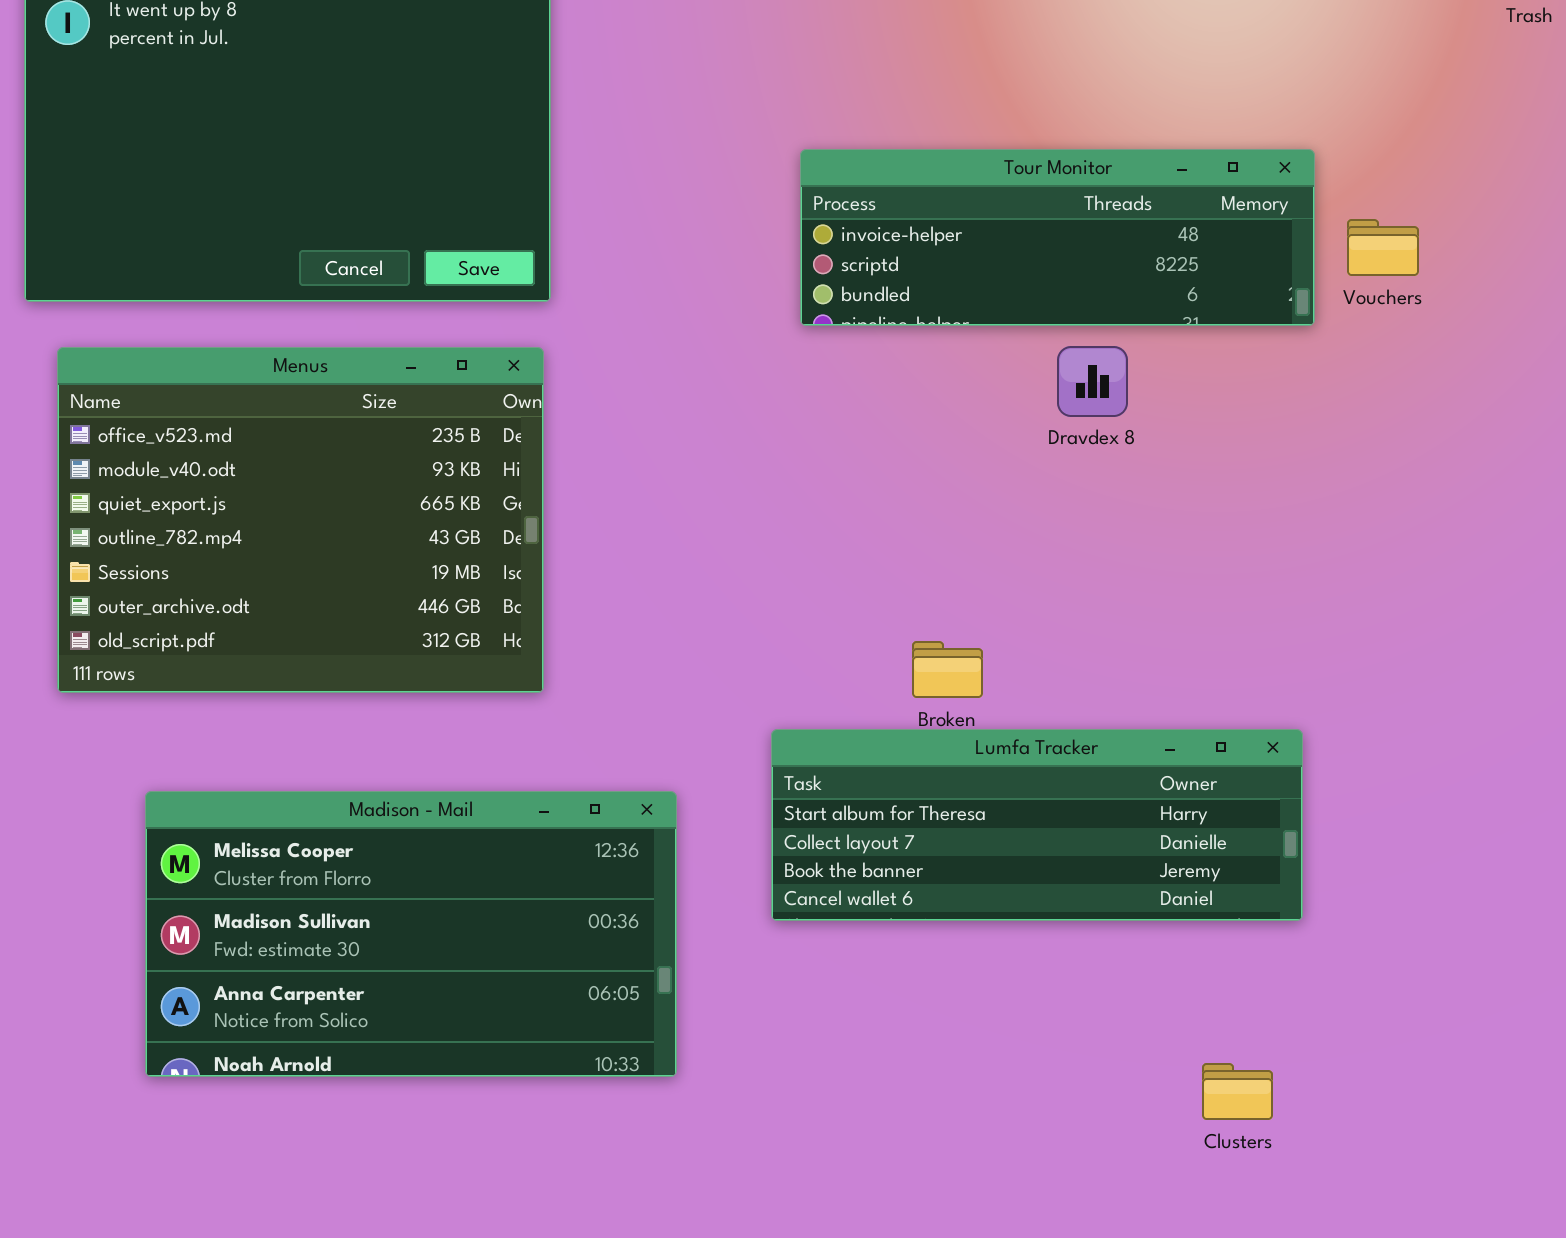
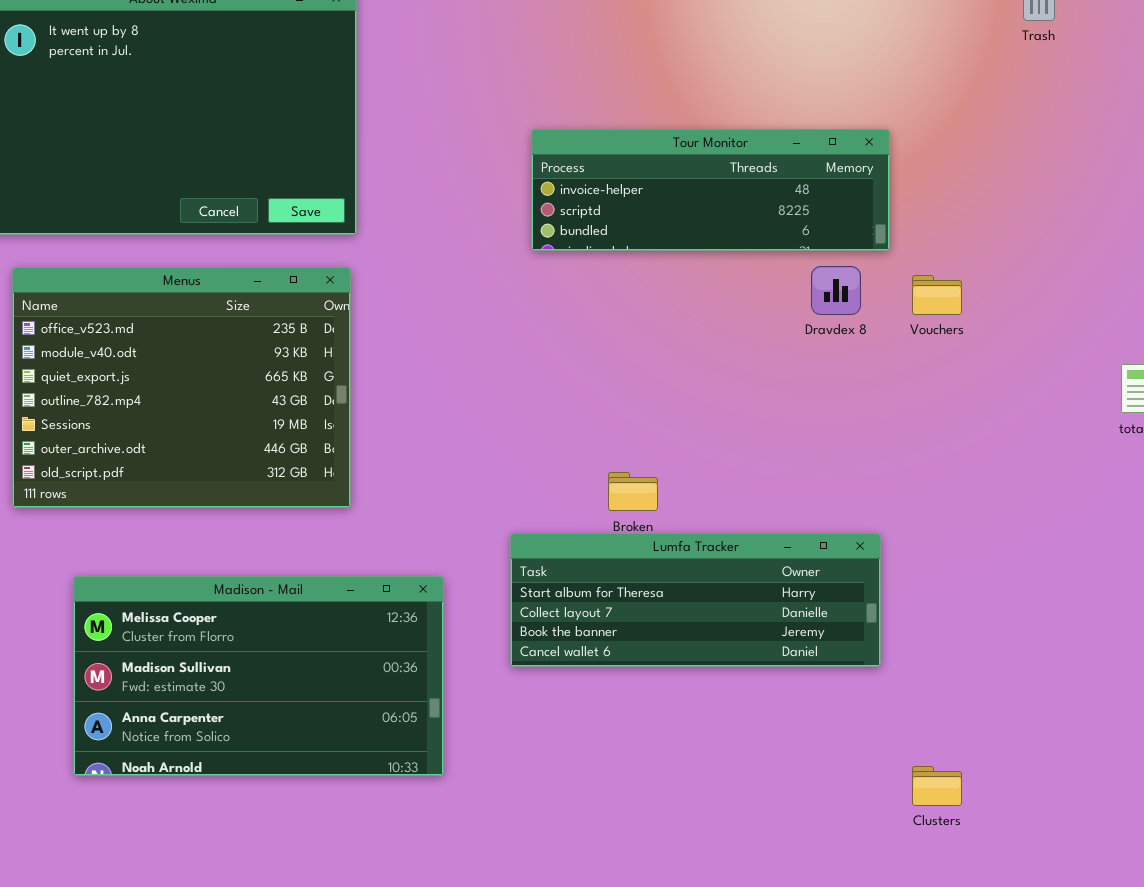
Vouchers: [1347,219,1419,276] -> [912,275,962,315], moved
Dravdex 8: [1057,346,1128,417] -> [811,266,861,315], moved
Clusters: [1202,1063,1273,1120] -> [912,766,962,806], moved

